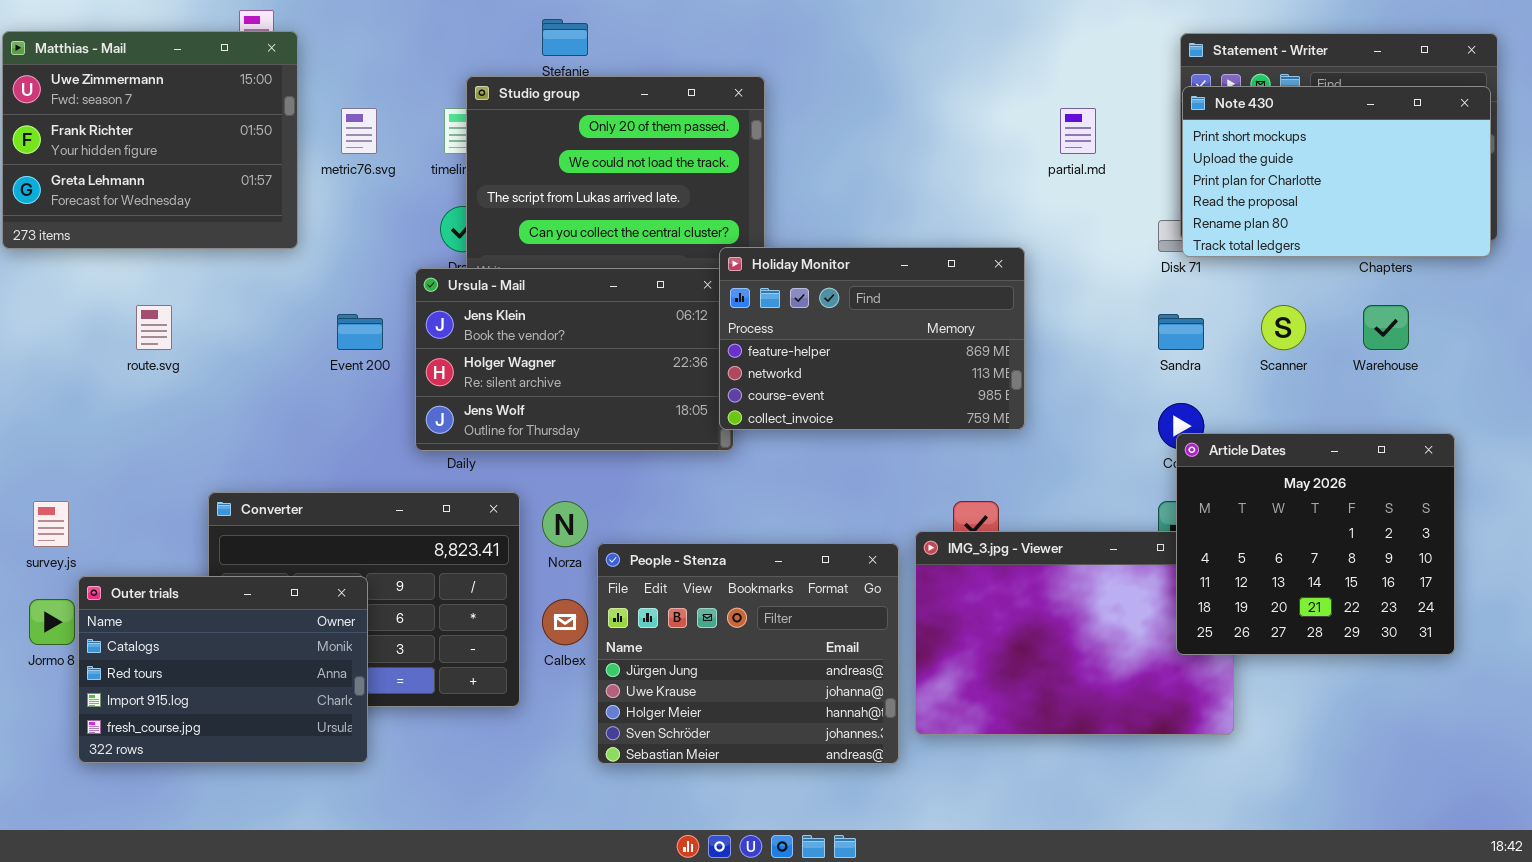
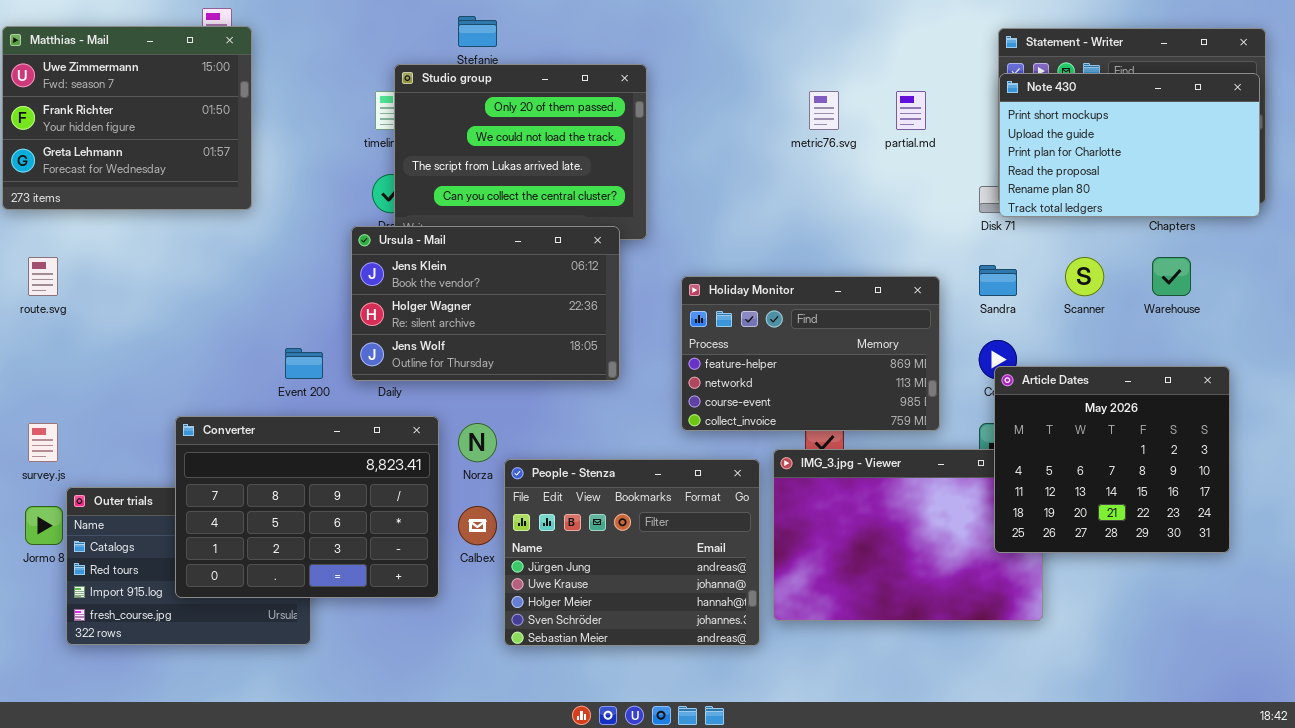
metric76.svg: [341,108,377,154] -> [809,91,839,130], moved
Holiday Monitor: [719,247,1025,430] -> [681,276,940,431], moved
route.svg: [136,305,172,350] -> [28,257,58,296], moved
Event 200: [337,314,383,350] -> [285,348,323,379], moved
Converter: [208,492,520,707] -> [175,416,439,598], raised

